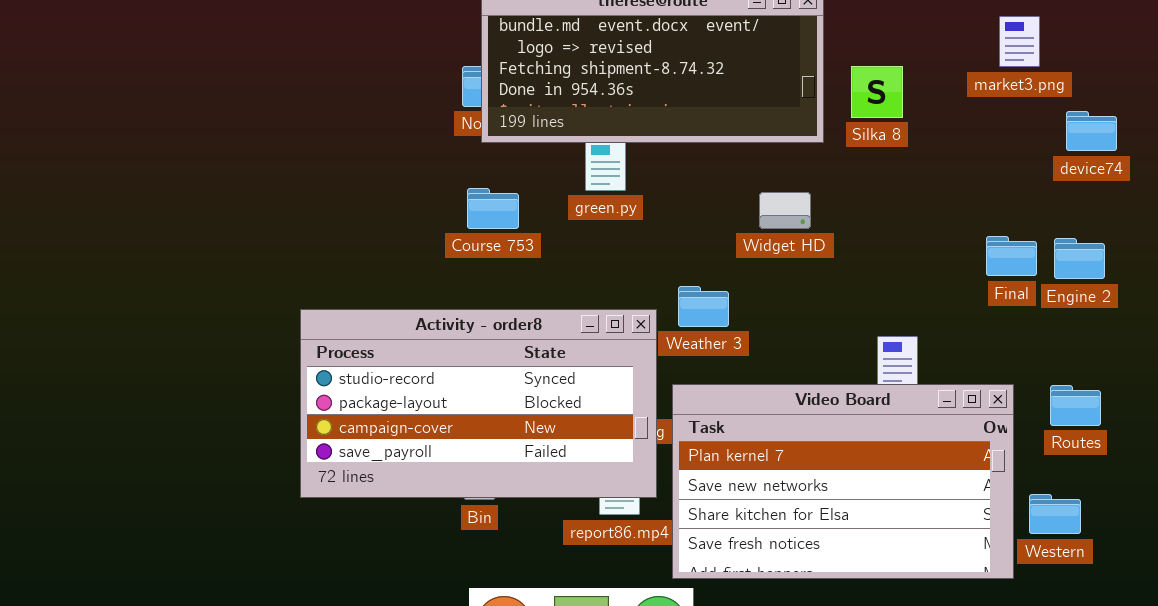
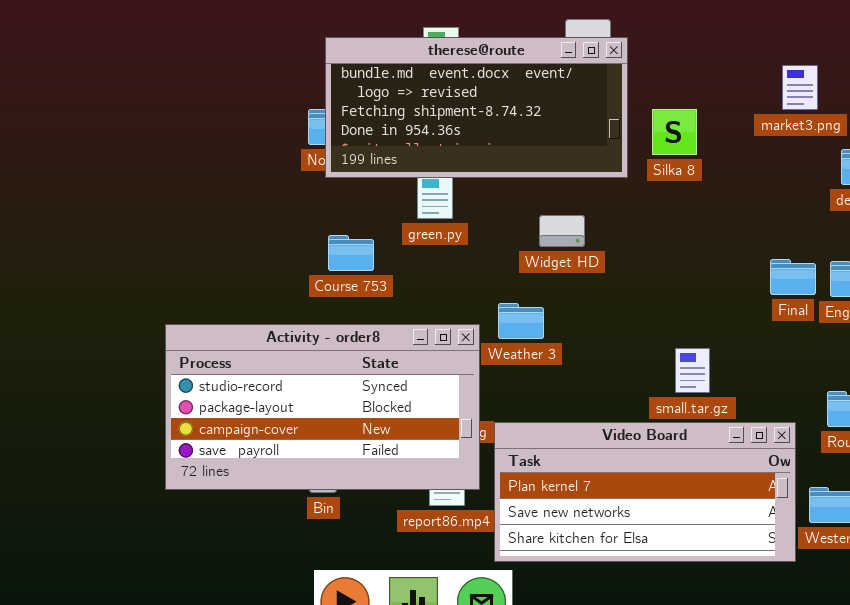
Course 753: [467,188,519,229] -> [328,235,374,271], moved
Widget HD: [759,192,811,229] -> [539,215,585,247], moved
Video Board: [672,384,1014,579] -> [494,422,796,562], resized

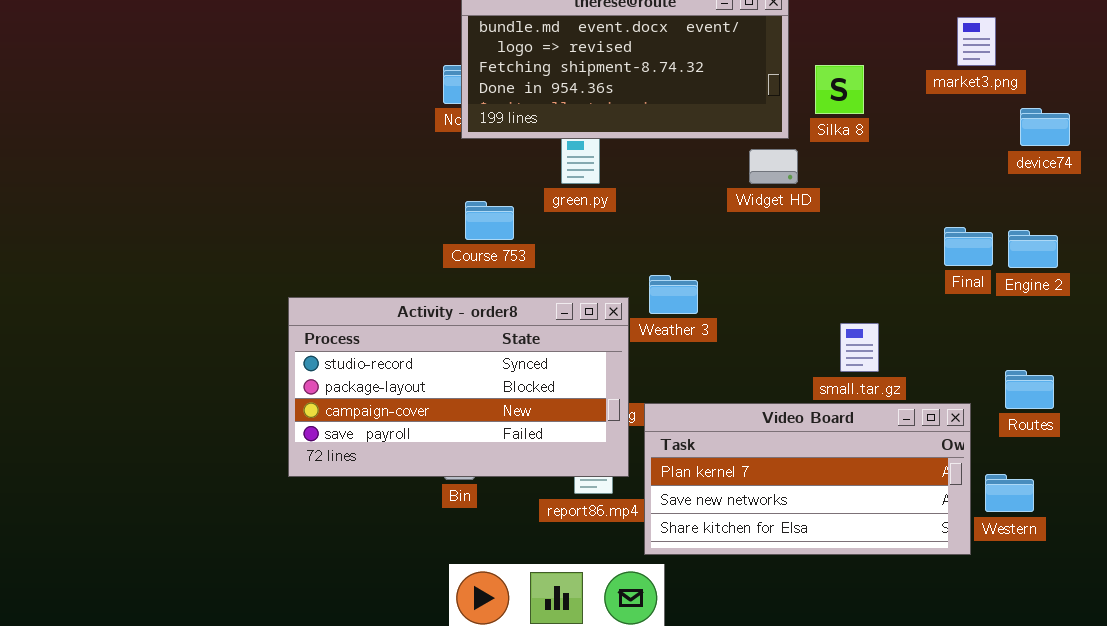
Widget HD: [539,215,585,247] -> [749,149,798,184], moved

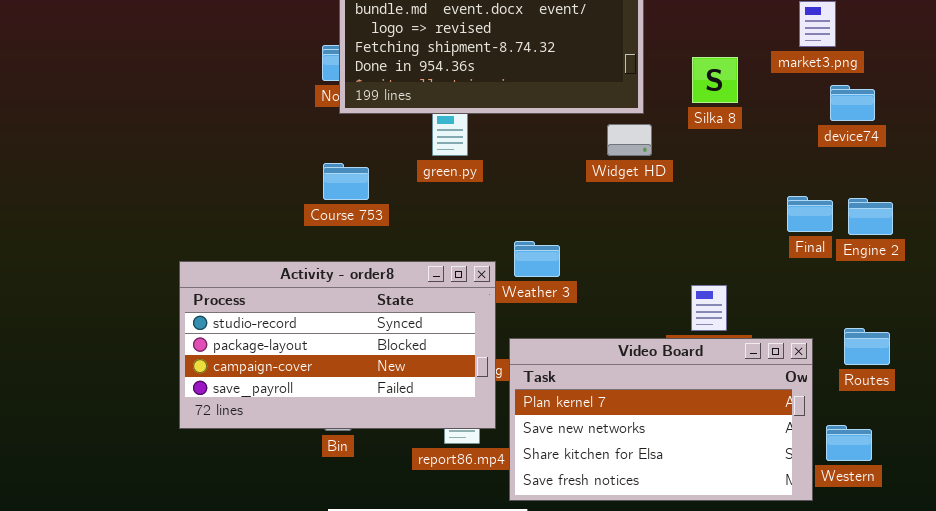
Silka 8: [815,65,864,114] -> [692,57,738,103], moved
device74: [1020,108,1070,146] -> [830,85,875,121], moved
Course 753: [465,201,514,240] -> [323,163,369,200], moved
Video Board: [644,403,971,555] -> [509,338,813,501], resized

